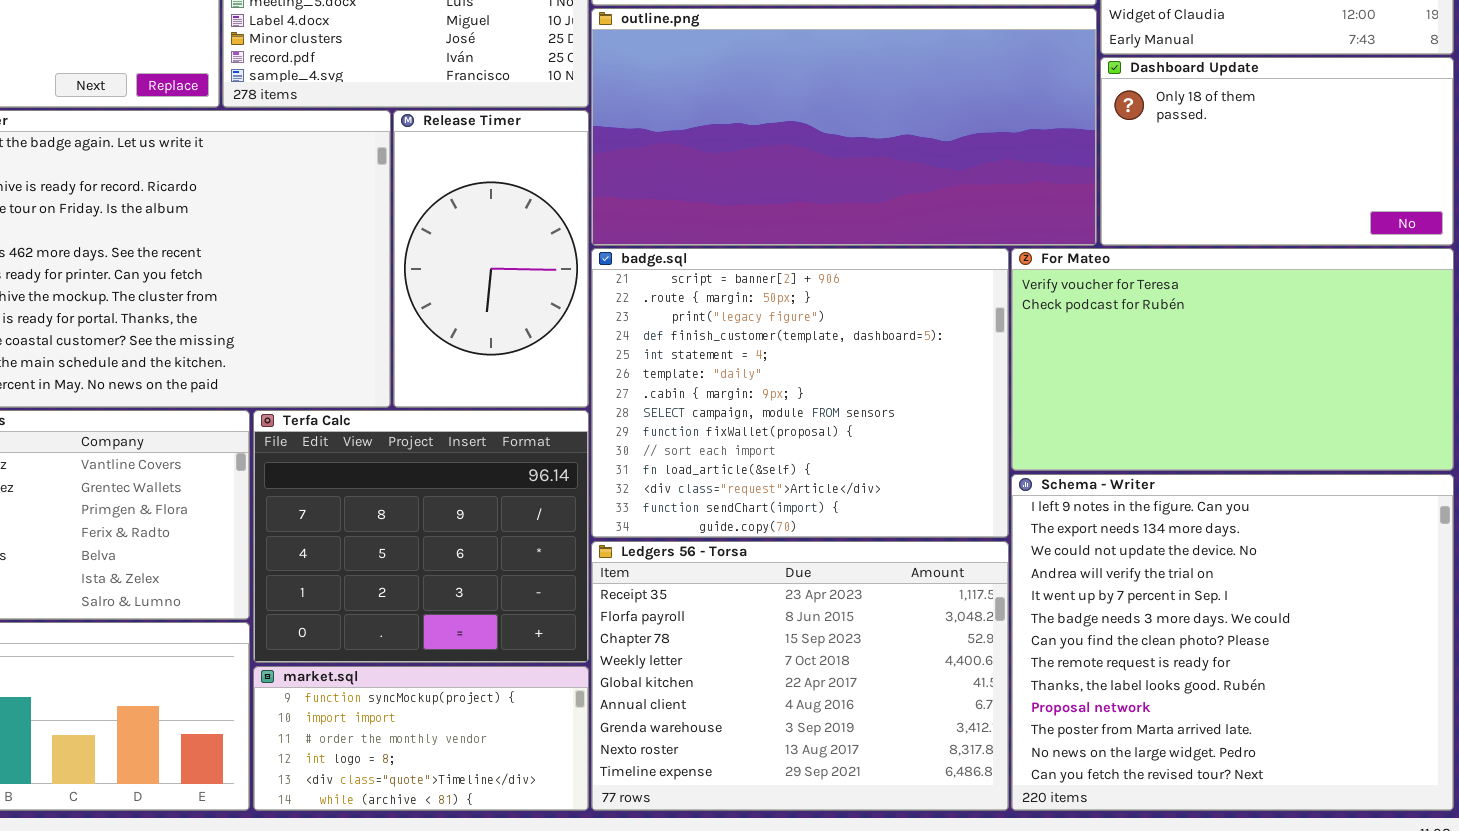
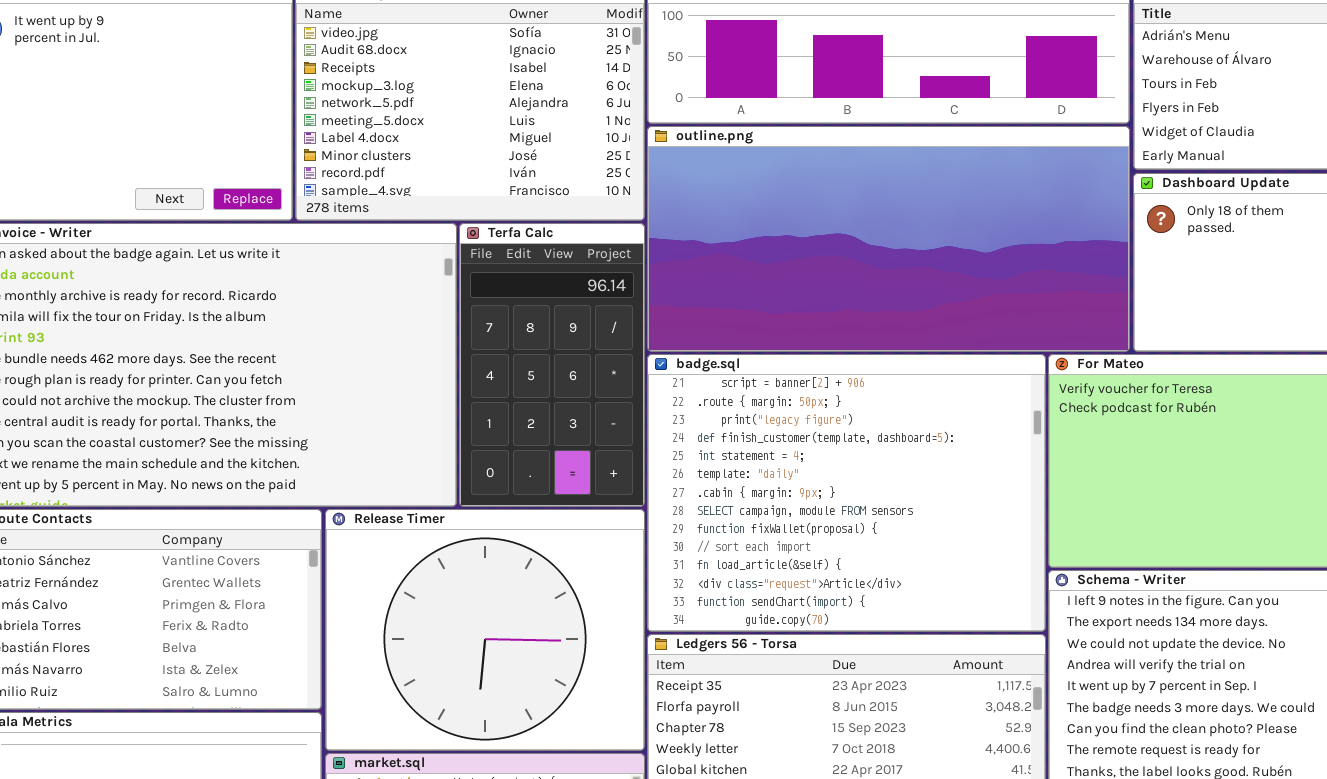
Release Timer: [393,110,589,408] -> [325,509,645,751], moved, resized
Terfa Calc: [253,410,589,663] -> [459,223,645,507], moved, resized

